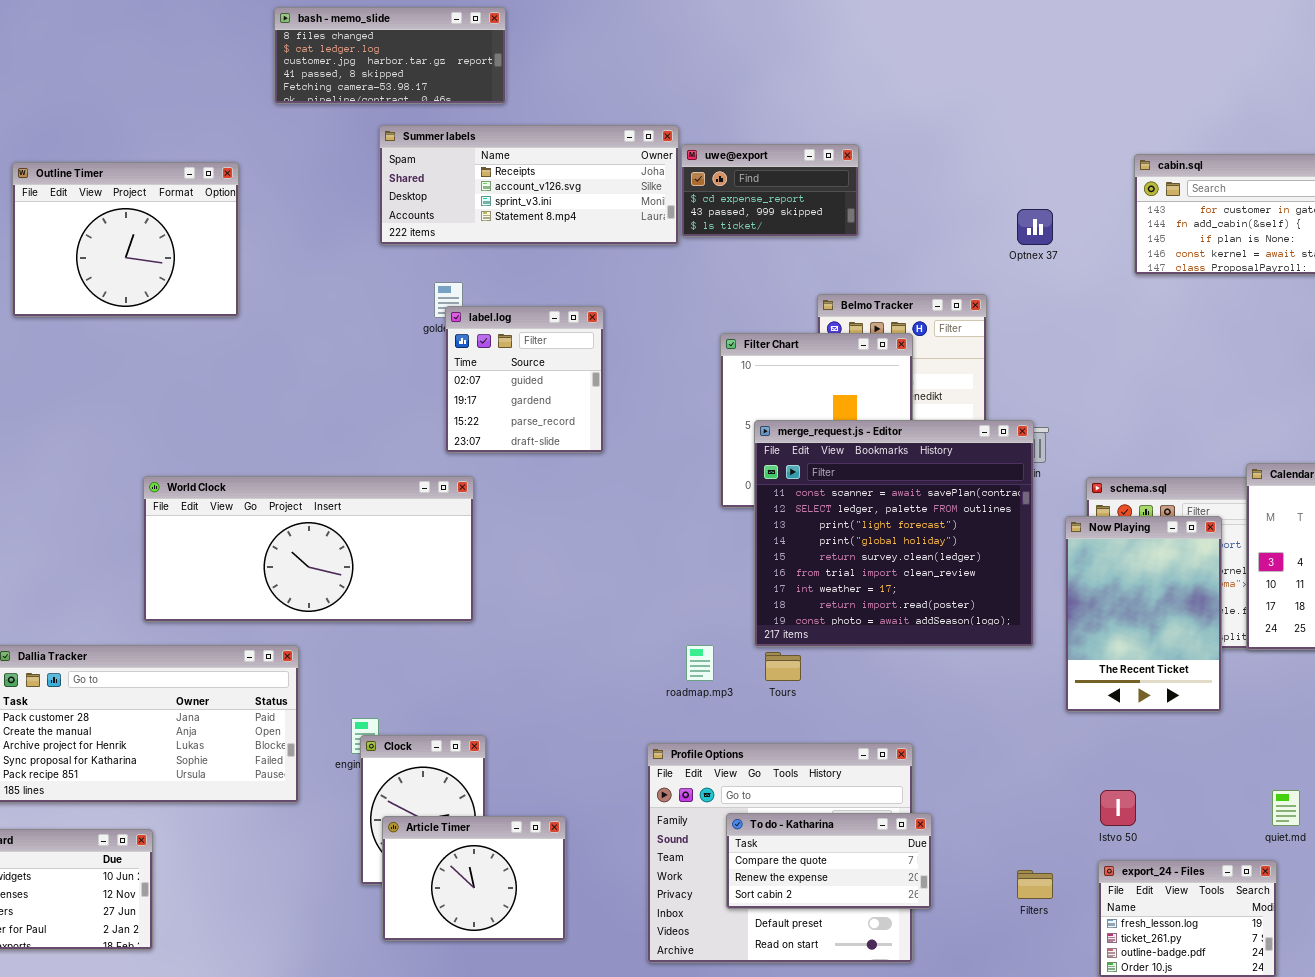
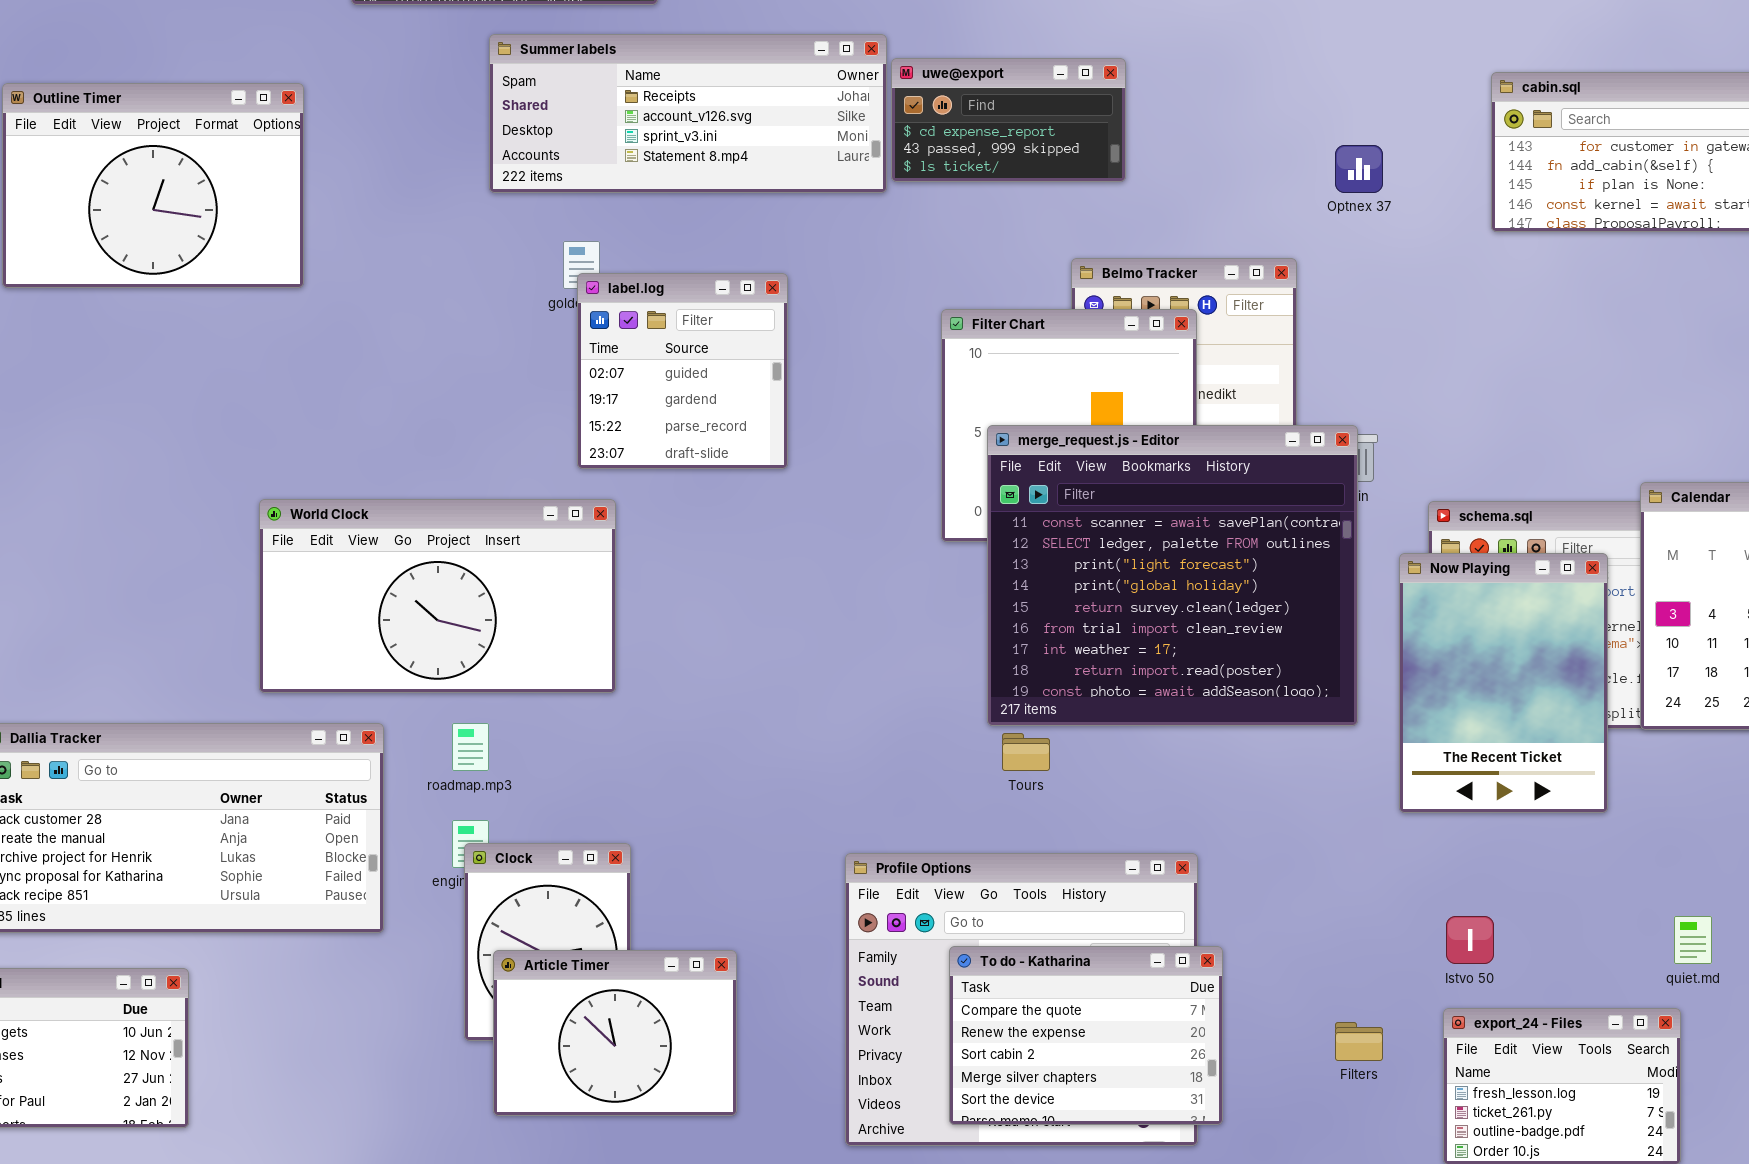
World Clock: [143,476,474,622] -> [259,499,616,693], resized
roadmap.mp3: [686,645,714,681] -> [452,723,489,771], moved
To do - Katharina: [726,813,932,909] -> [949,946,1223,1125], resized

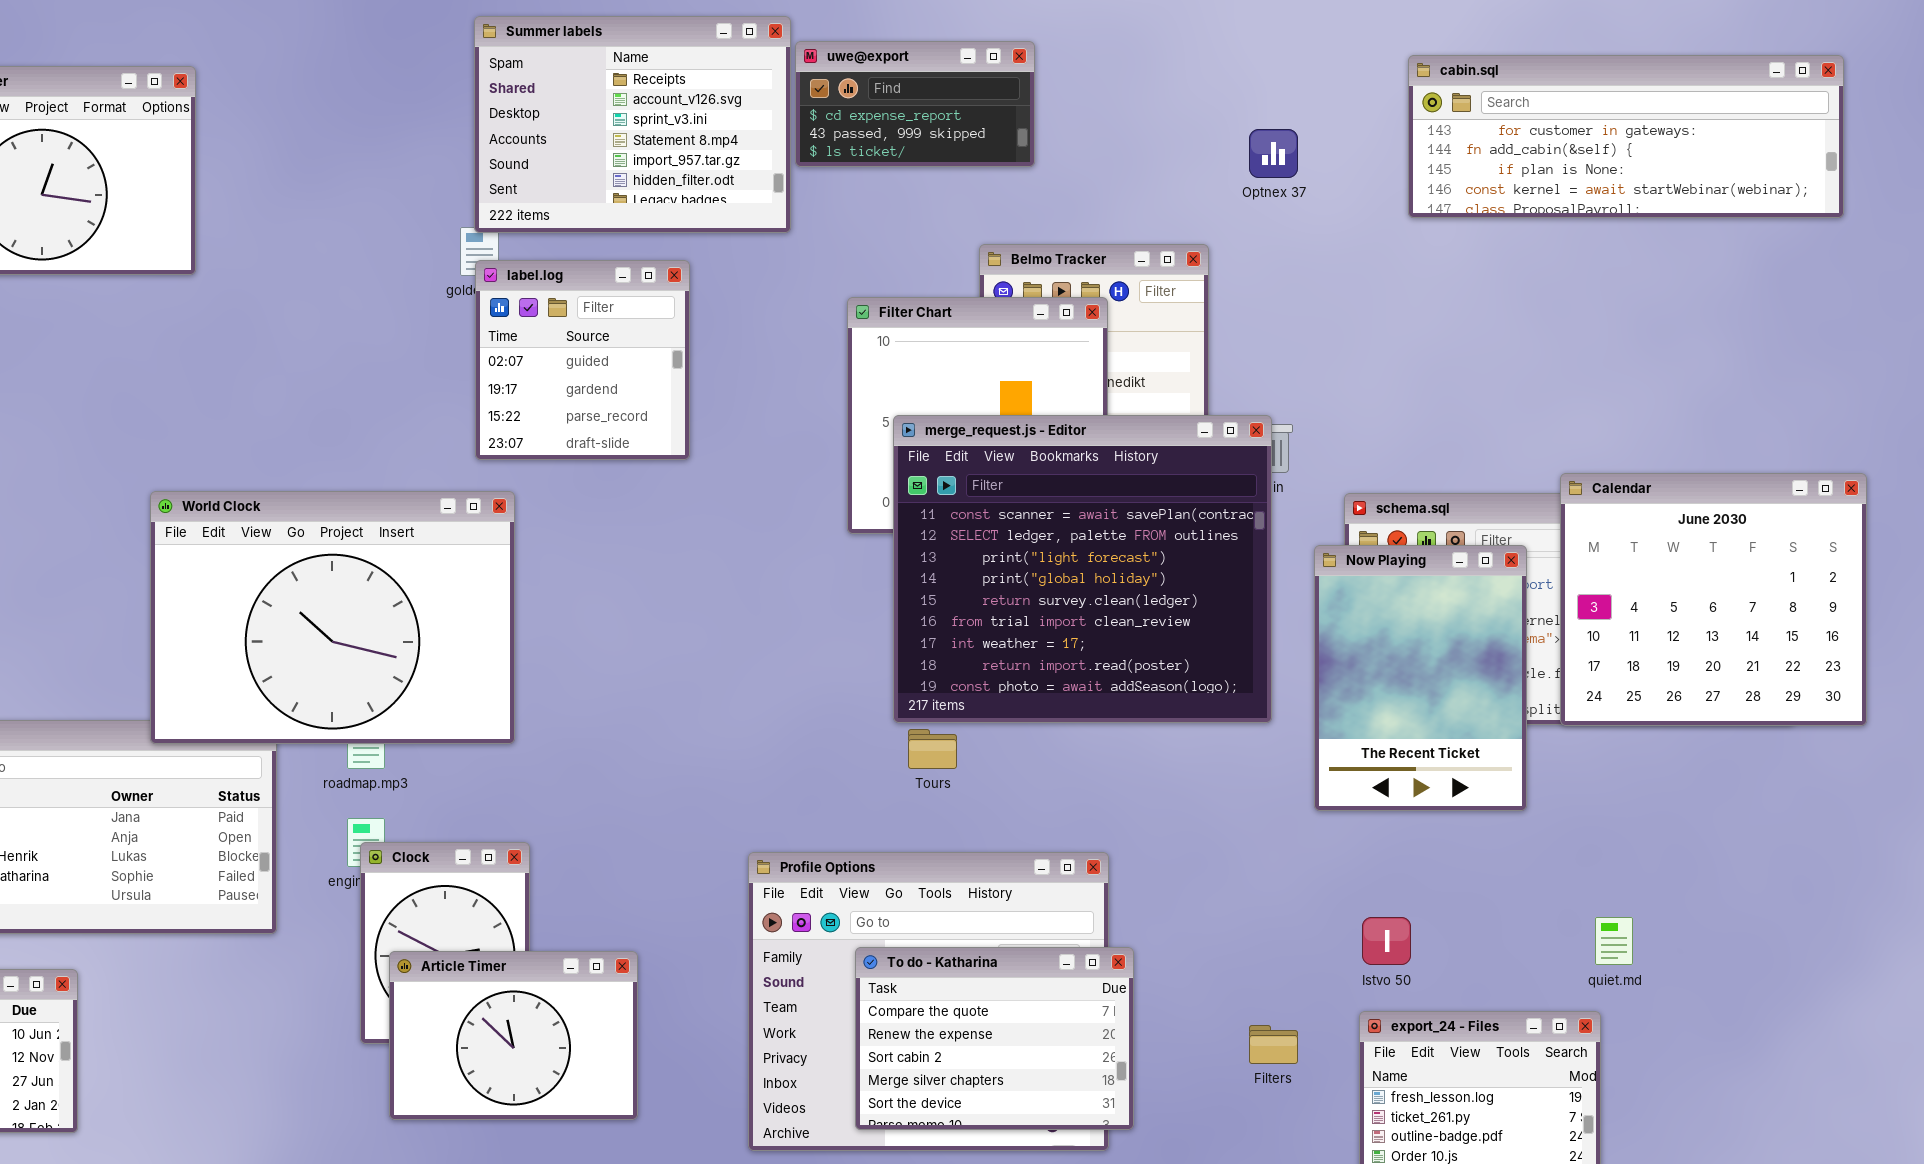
Summer labels: [489,34,887,193] -> [474,16,791,233], resized
World Clock: [259,499,616,693] -> [150,491,515,744], resized

